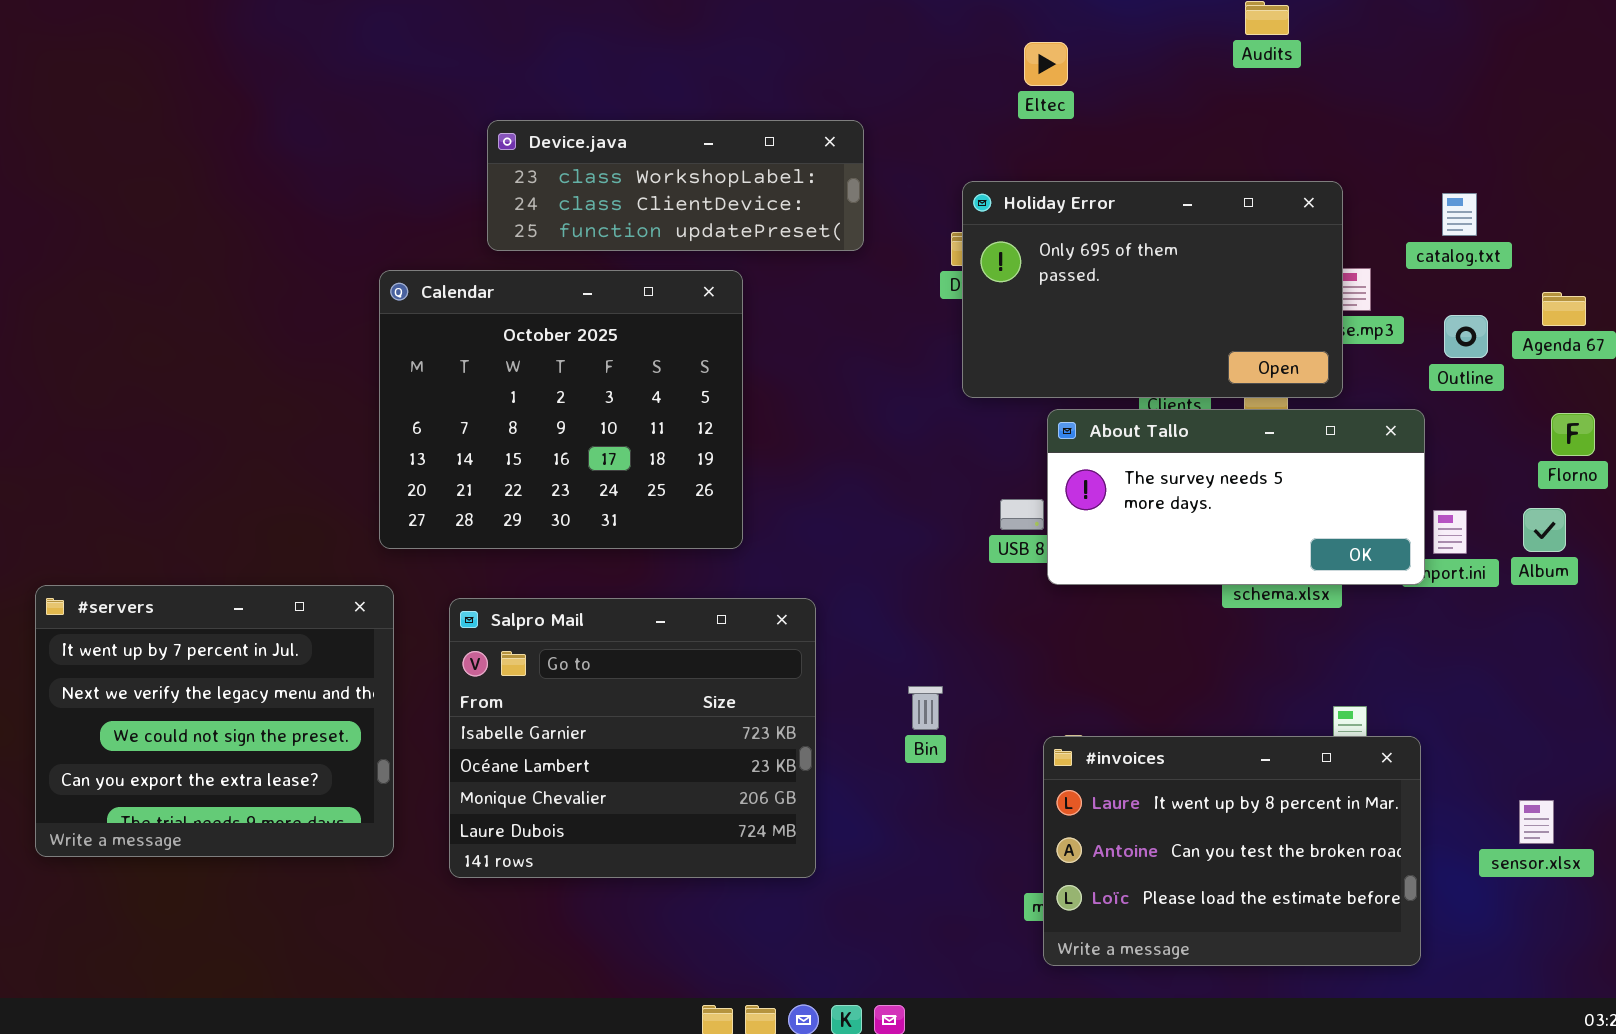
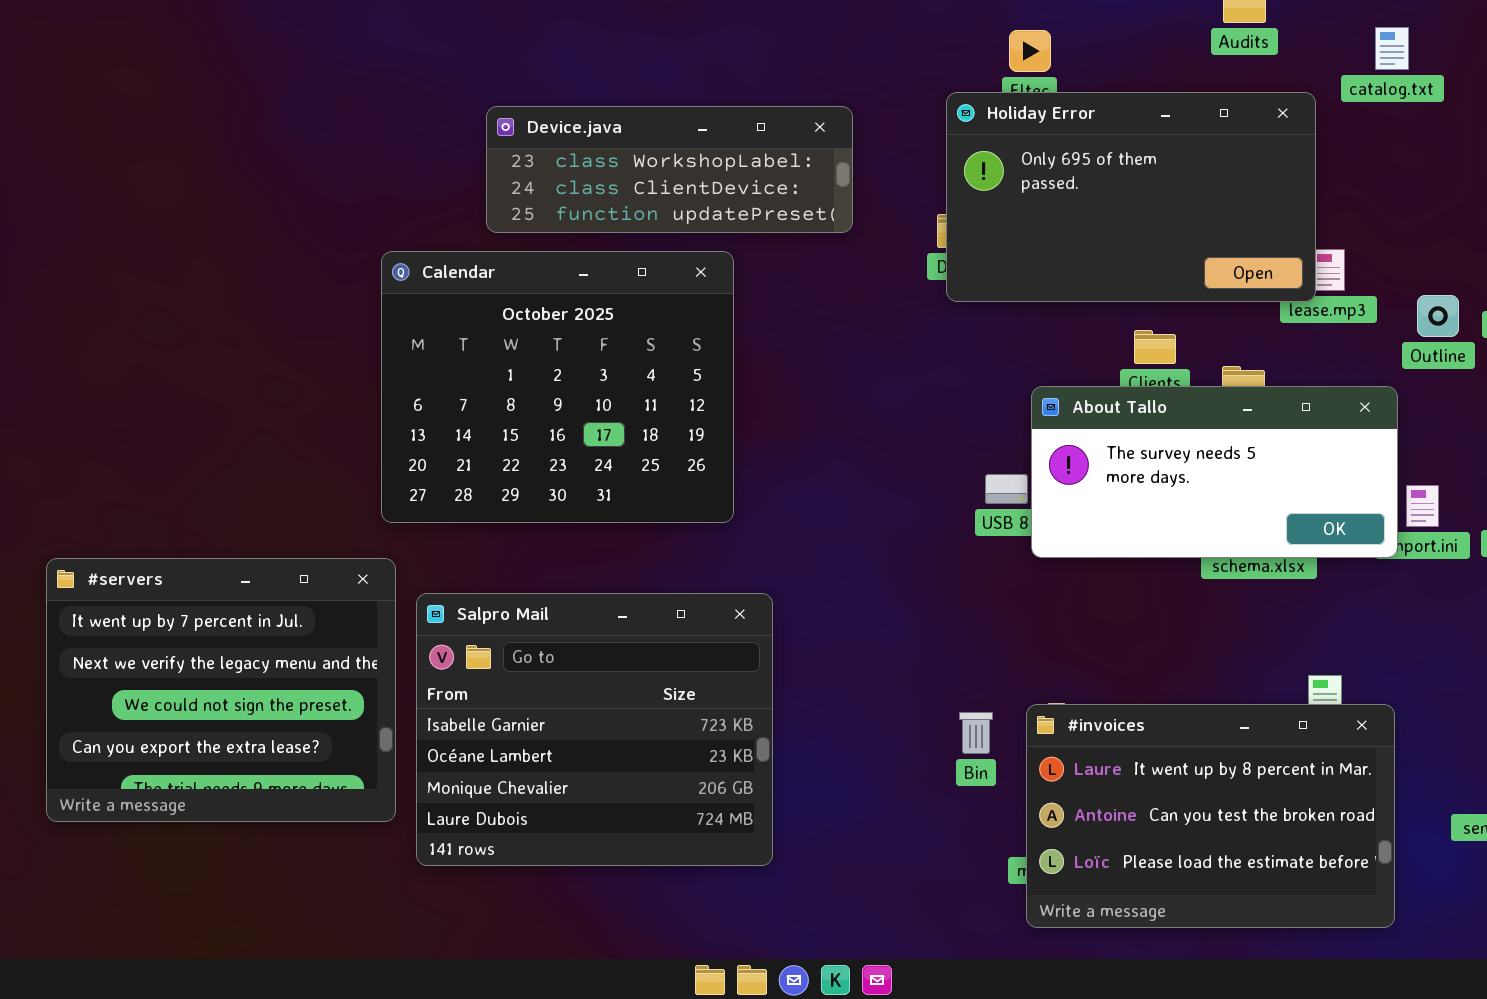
Holiday Error: [962,181,1343,398] -> [946,92,1316,302], moved
catalog.txt: [1442,193,1477,236] -> [1375,27,1409,70], moved
Salpro Mail: [449,598,816,878] -> [416,593,773,866], moved
Bin: [908,686,943,730] -> [959,712,993,754], moved

